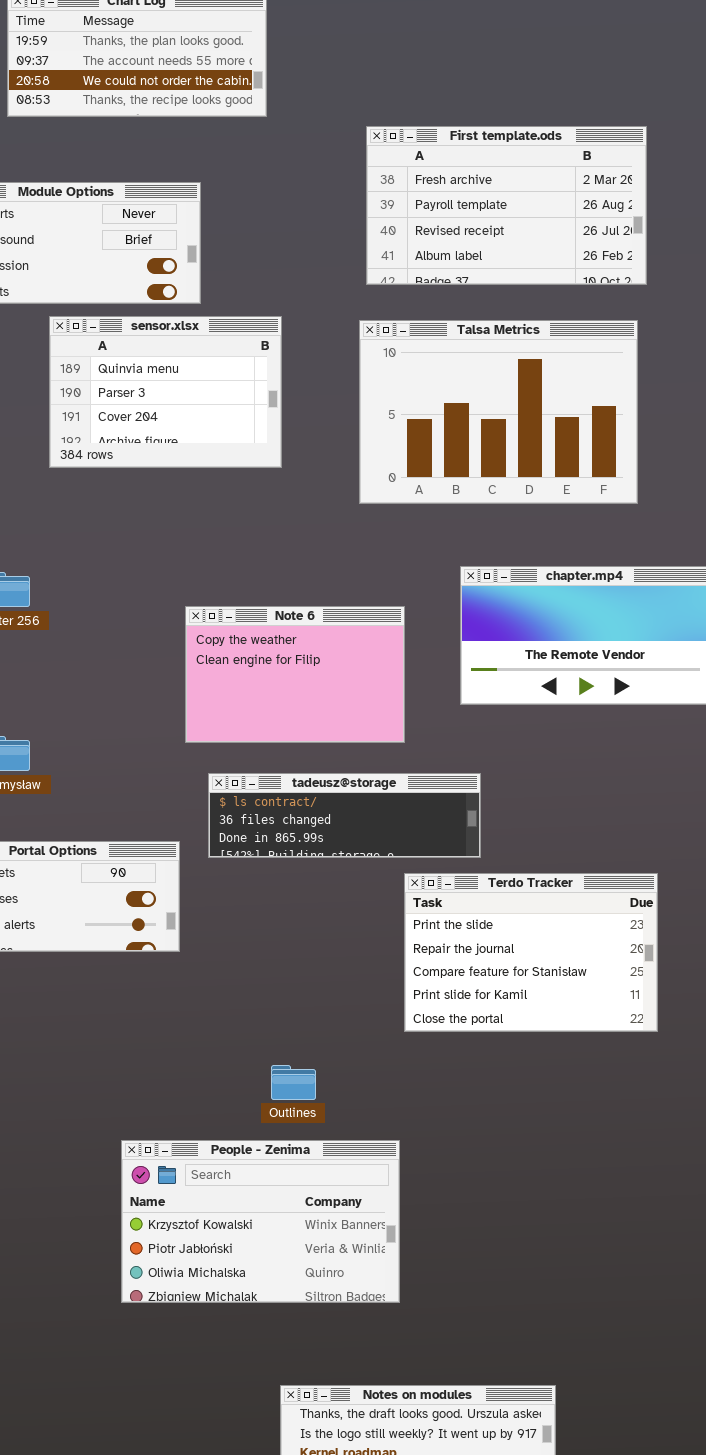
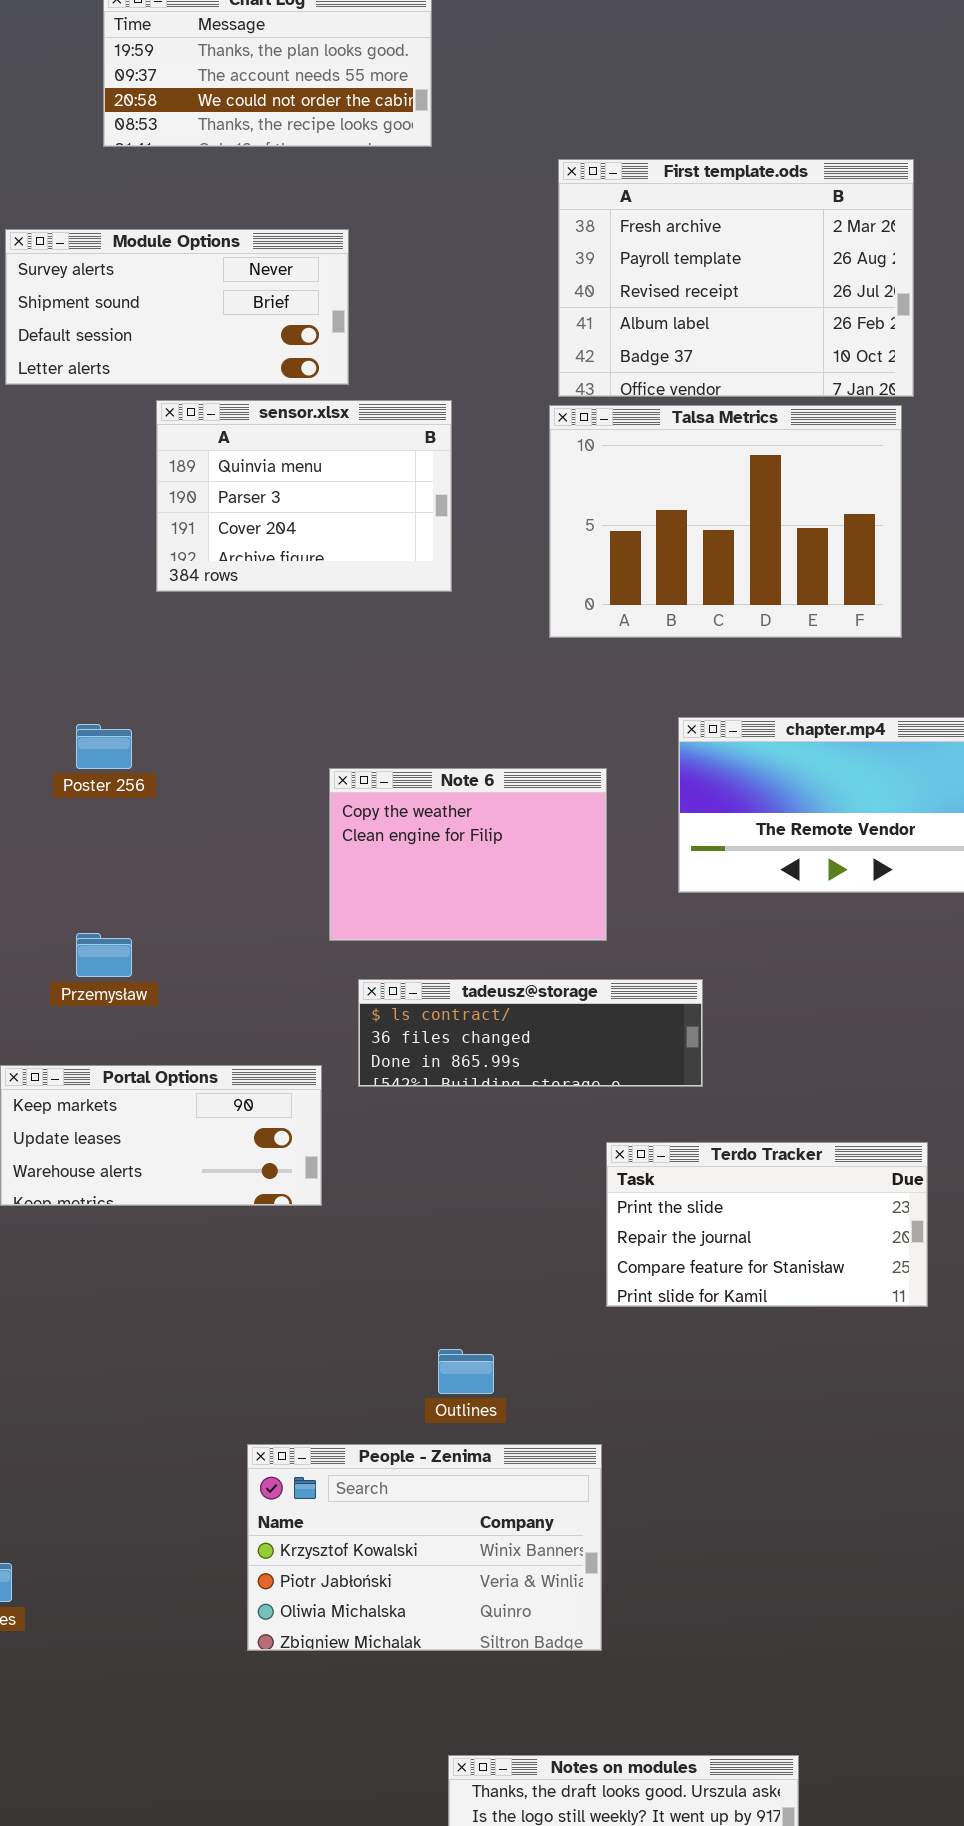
First template.ods: [366,126,647,285] -> [558,159,914,397], resized
Terdo Tracker: [404,873,658,1032] -> [606,1142,928,1307], resized

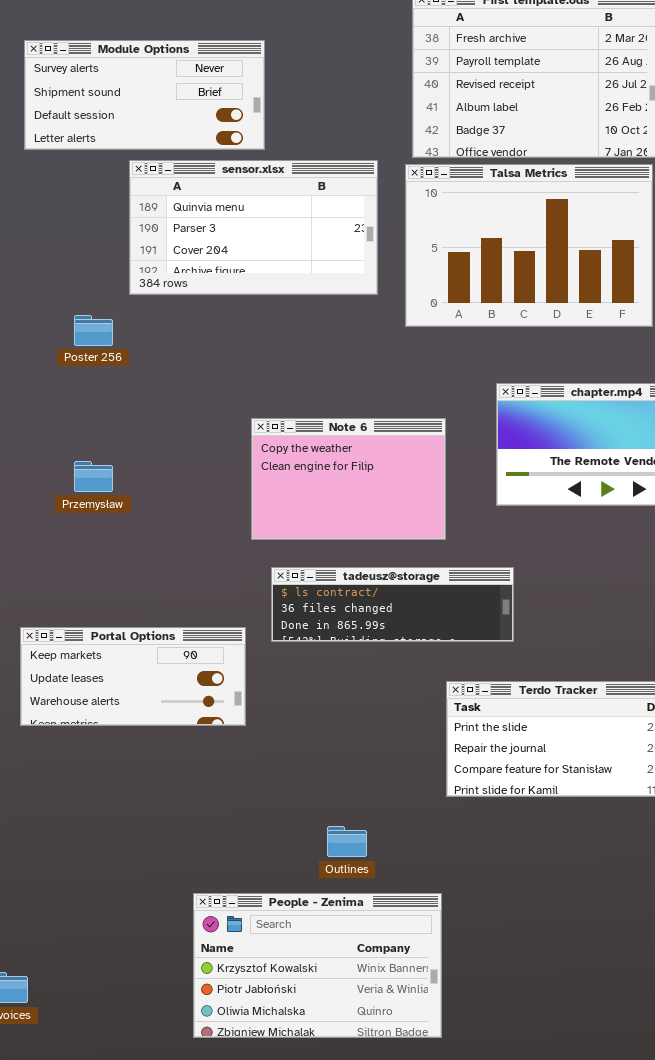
sensor.xlsx: [156,400,452,592] -> [129,160,378,295], resized
Poster 256: [76,724,132,769] -> [74,315,113,346], moved
Przemysław: [76,933,132,977] -> [74,461,113,492], moved

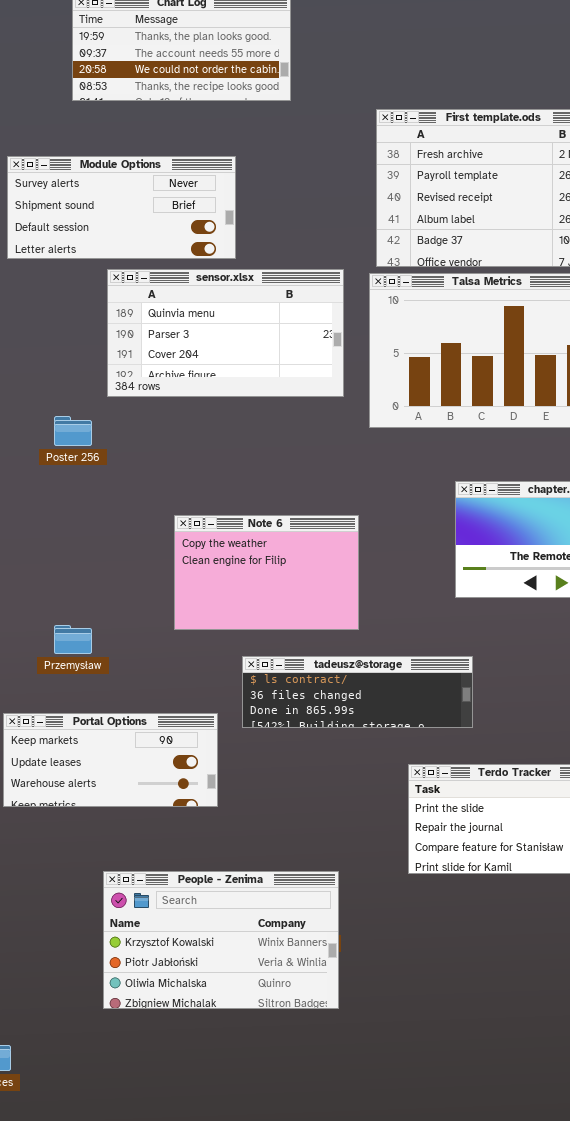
Note 6: [251,418,446,540] -> [174,515,359,630], moved
Przemysław: [74,461,113,492] -> [54,625,92,654], moved
People - Zenima: [193,893,442,1038] -> [103,871,339,1009], moved

